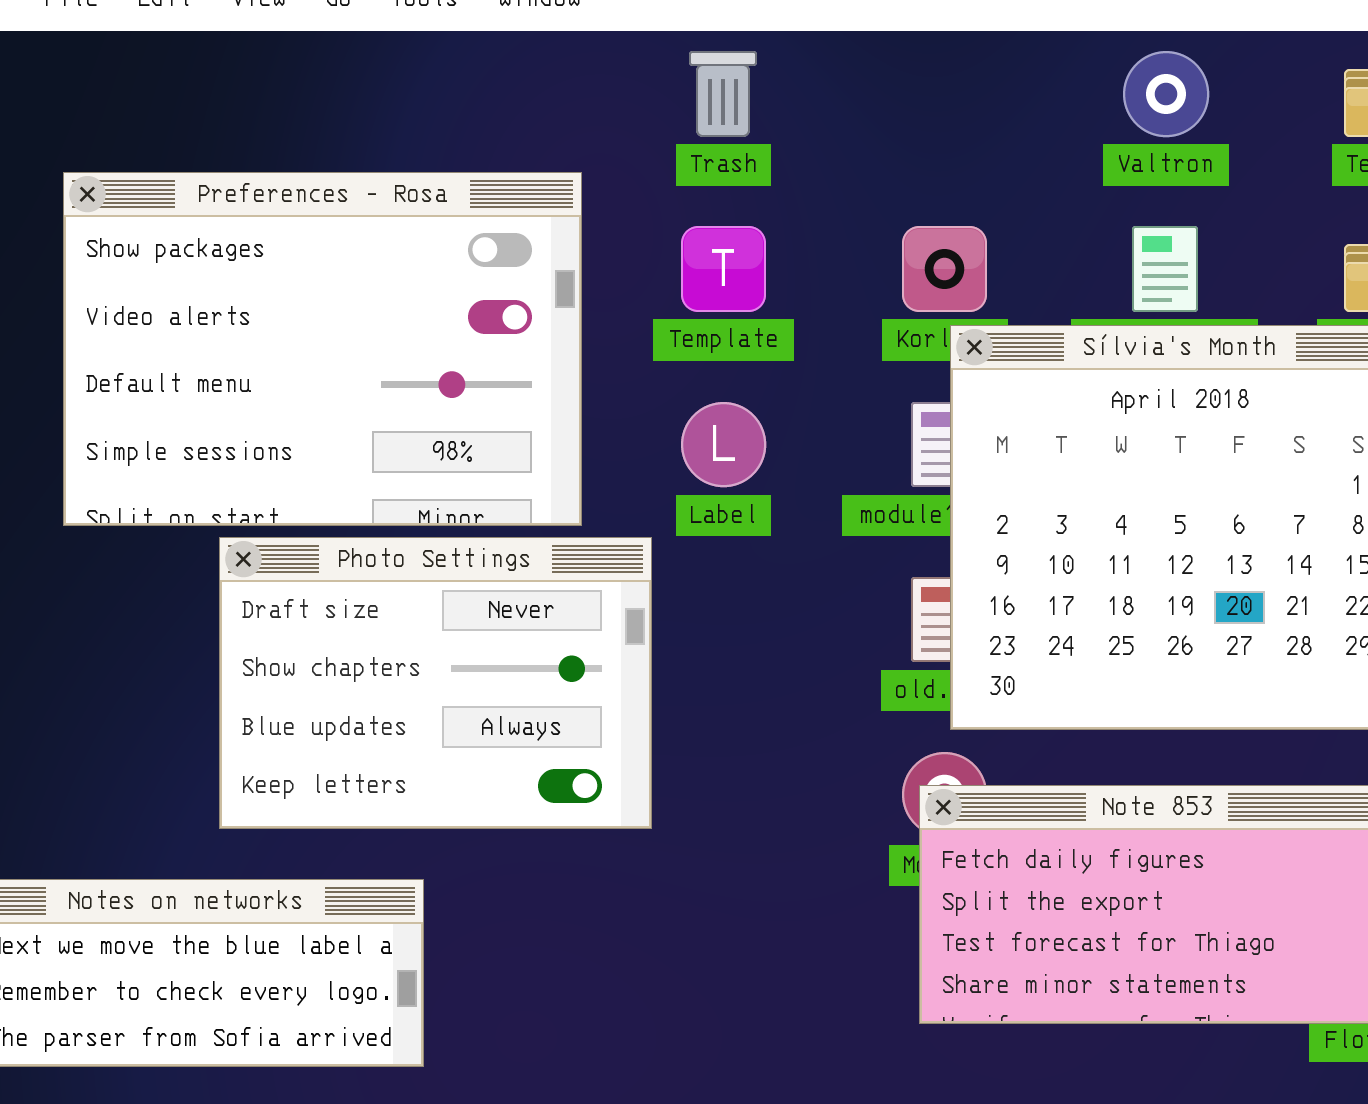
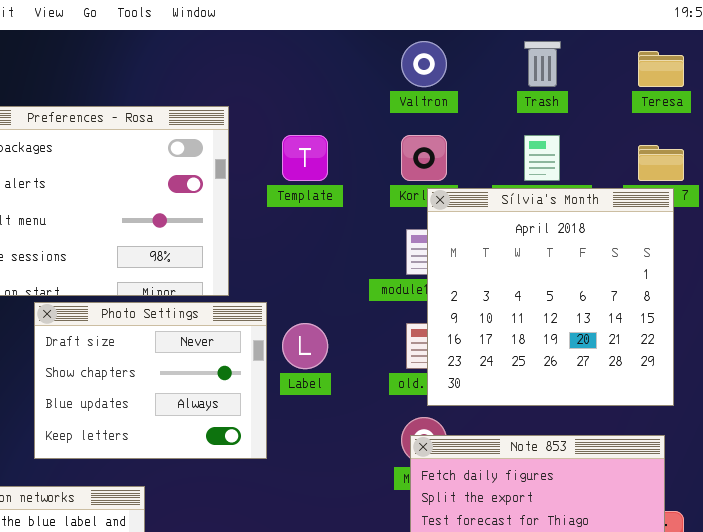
Trash: [689,51,757,137] -> [524,41,561,87], moved
Valtron: [1123,51,1209,137] -> [401,41,447,87], moved
Label: [681,402,766,487] -> [282,323,328,369], moved

